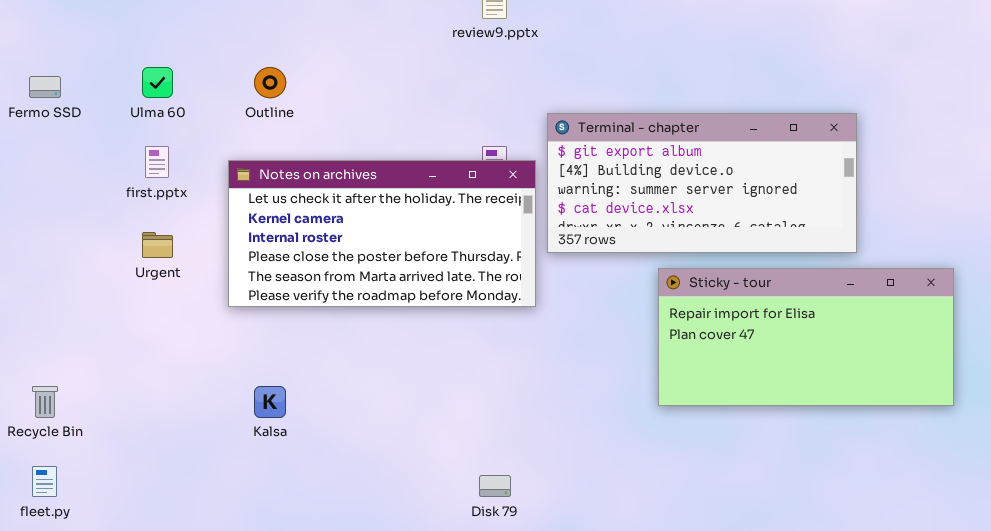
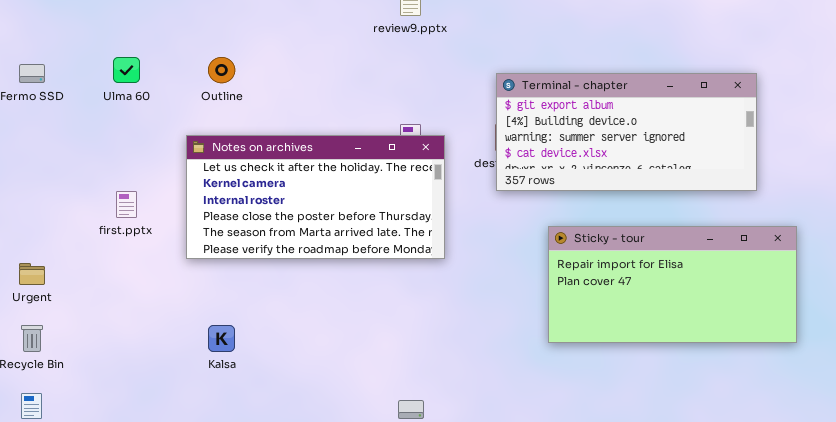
Terminal - chapter: [547,113,857,253] -> [496,73,757,191], moved
first.pptx: [145,146,169,178] -> [116,191,137,218], moved
Urgent: [142,232,173,258] -> [19,263,45,285], moved

